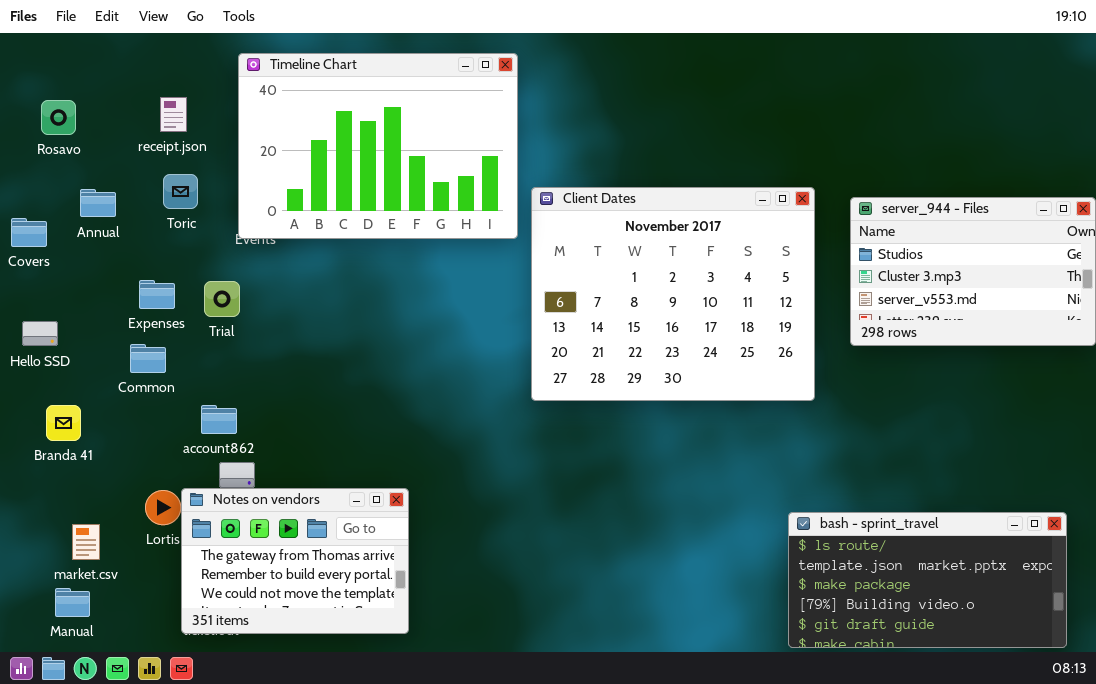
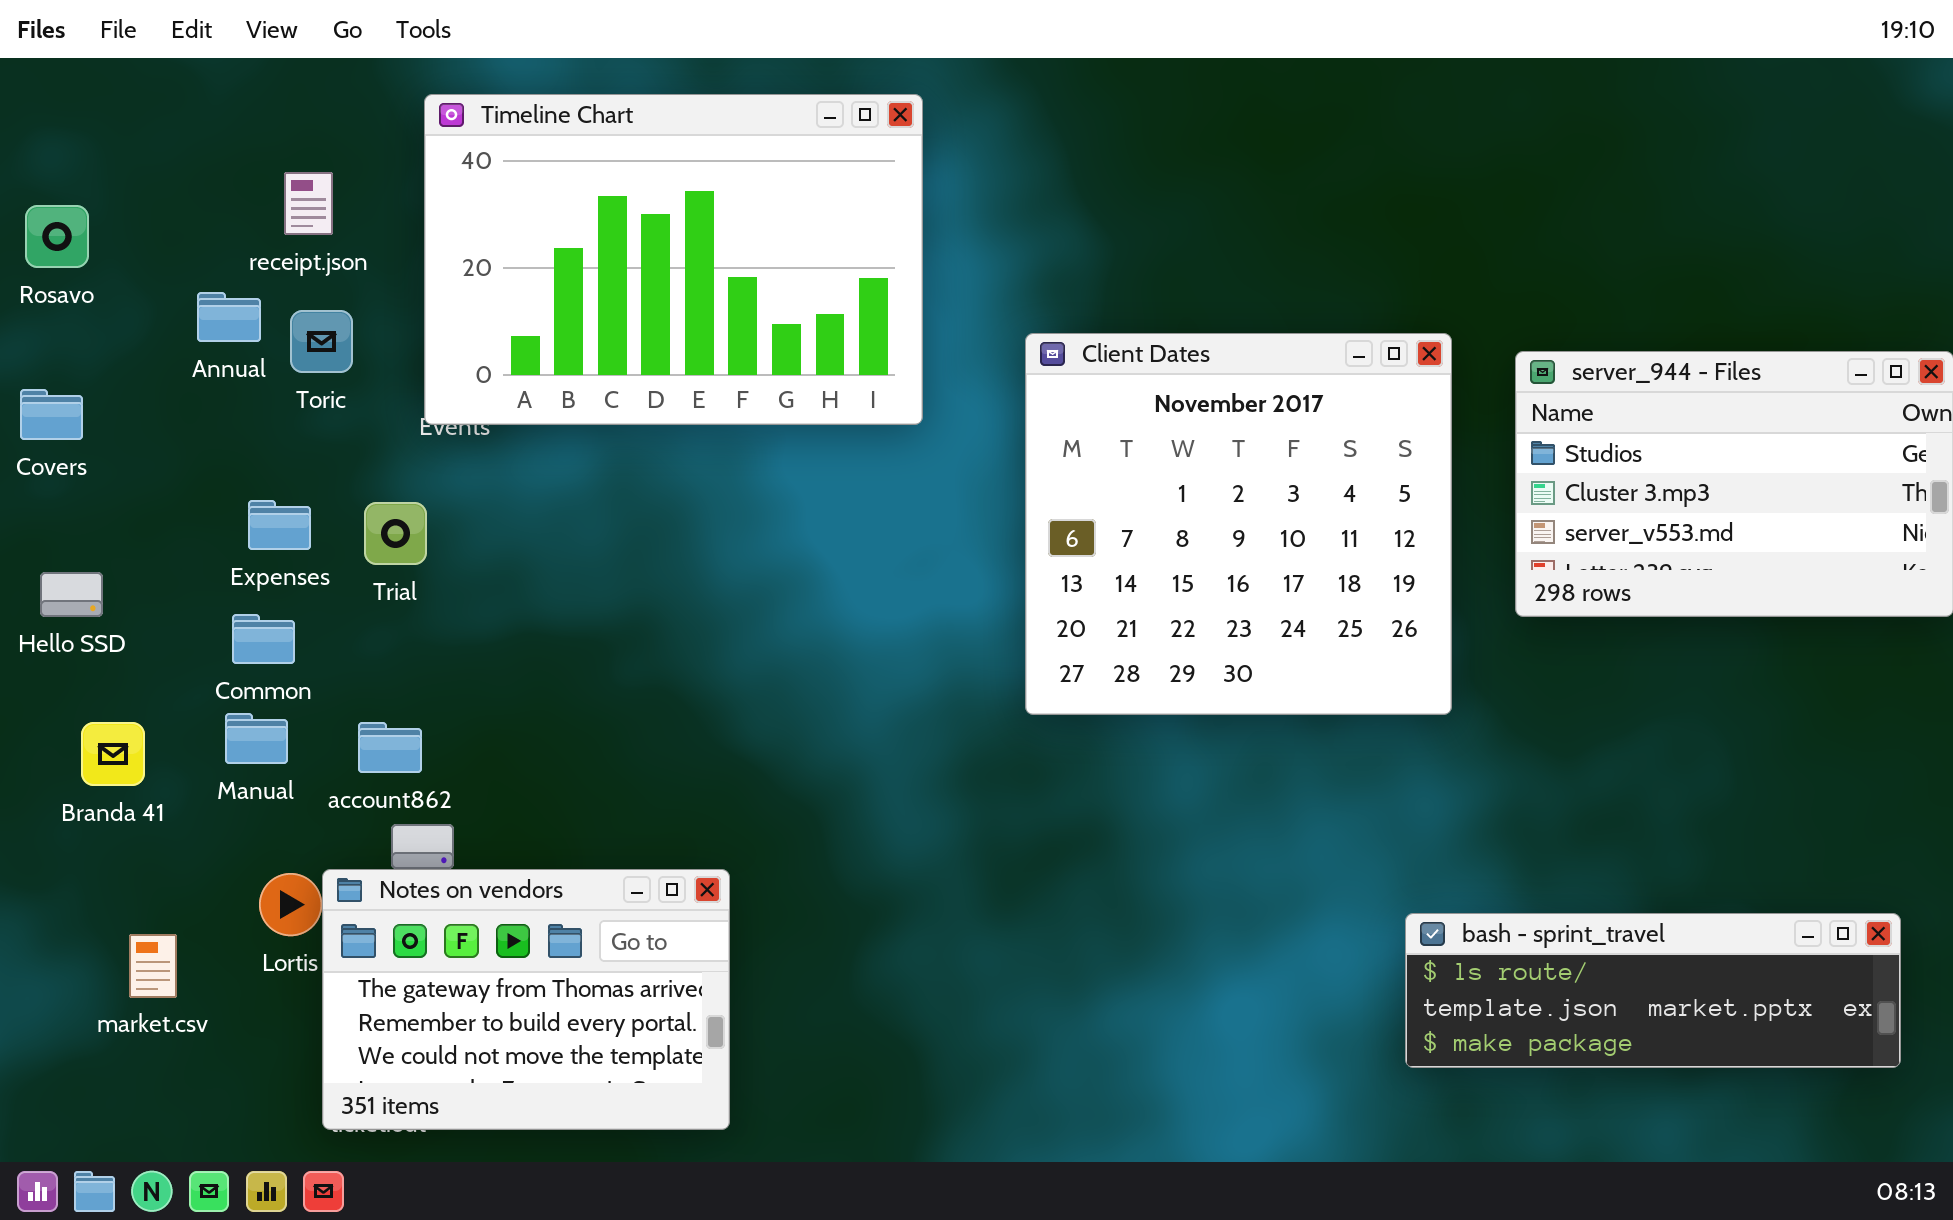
Rosavo: [41,100,76,135] -> [25,205,89,268], moved
Client Dates: [531,187,815,401] -> [1025,333,1452,715], resized
Annual: [80,189,116,217] -> [197,292,261,342], moved
bash - sprint_travel: [788,512,1067,648] -> [1405,913,1901,1068], resized
Manual: [55,588,90,617] -> [225,713,288,764], moved

